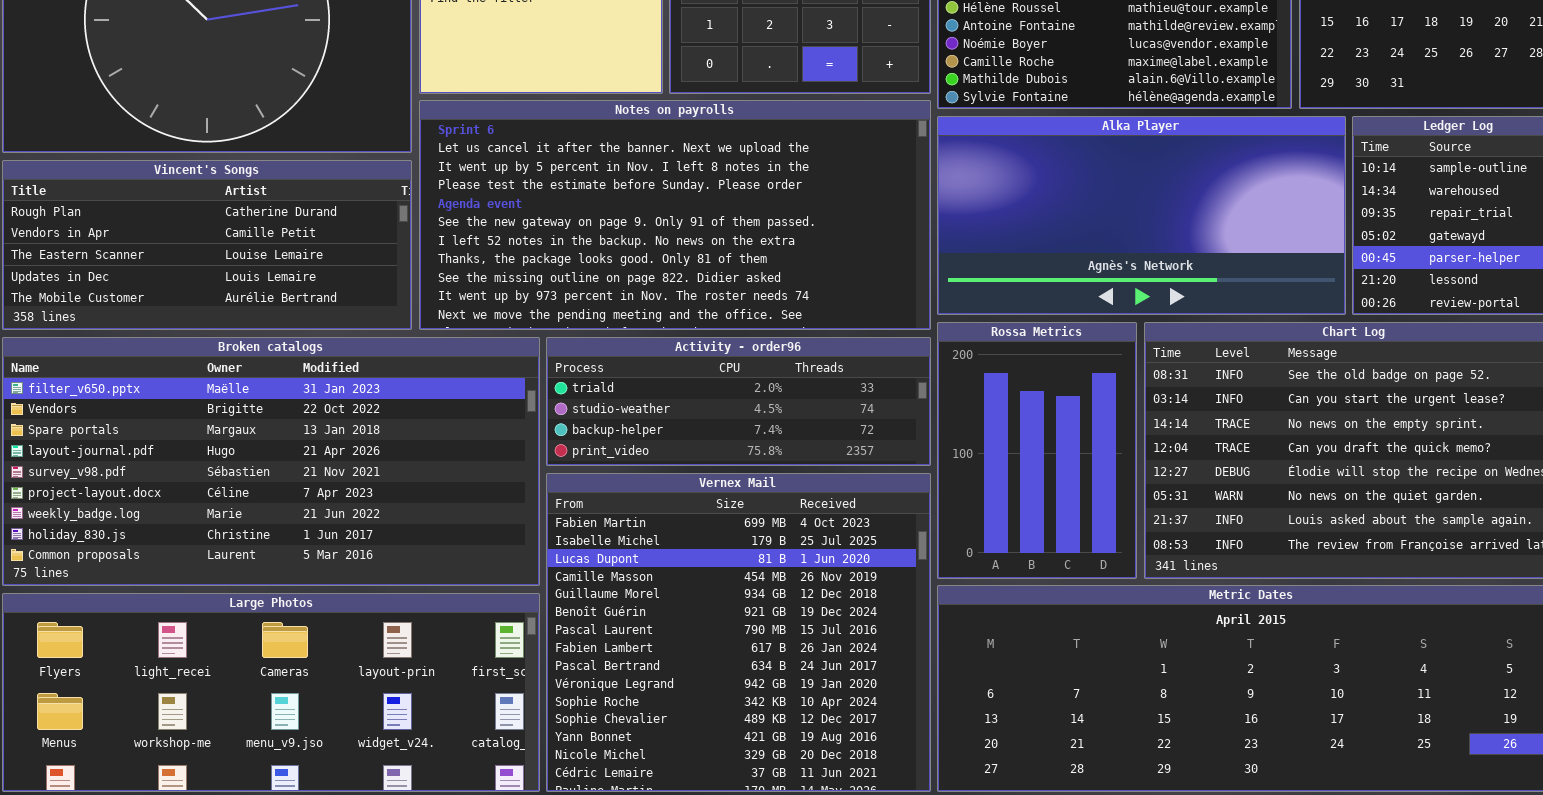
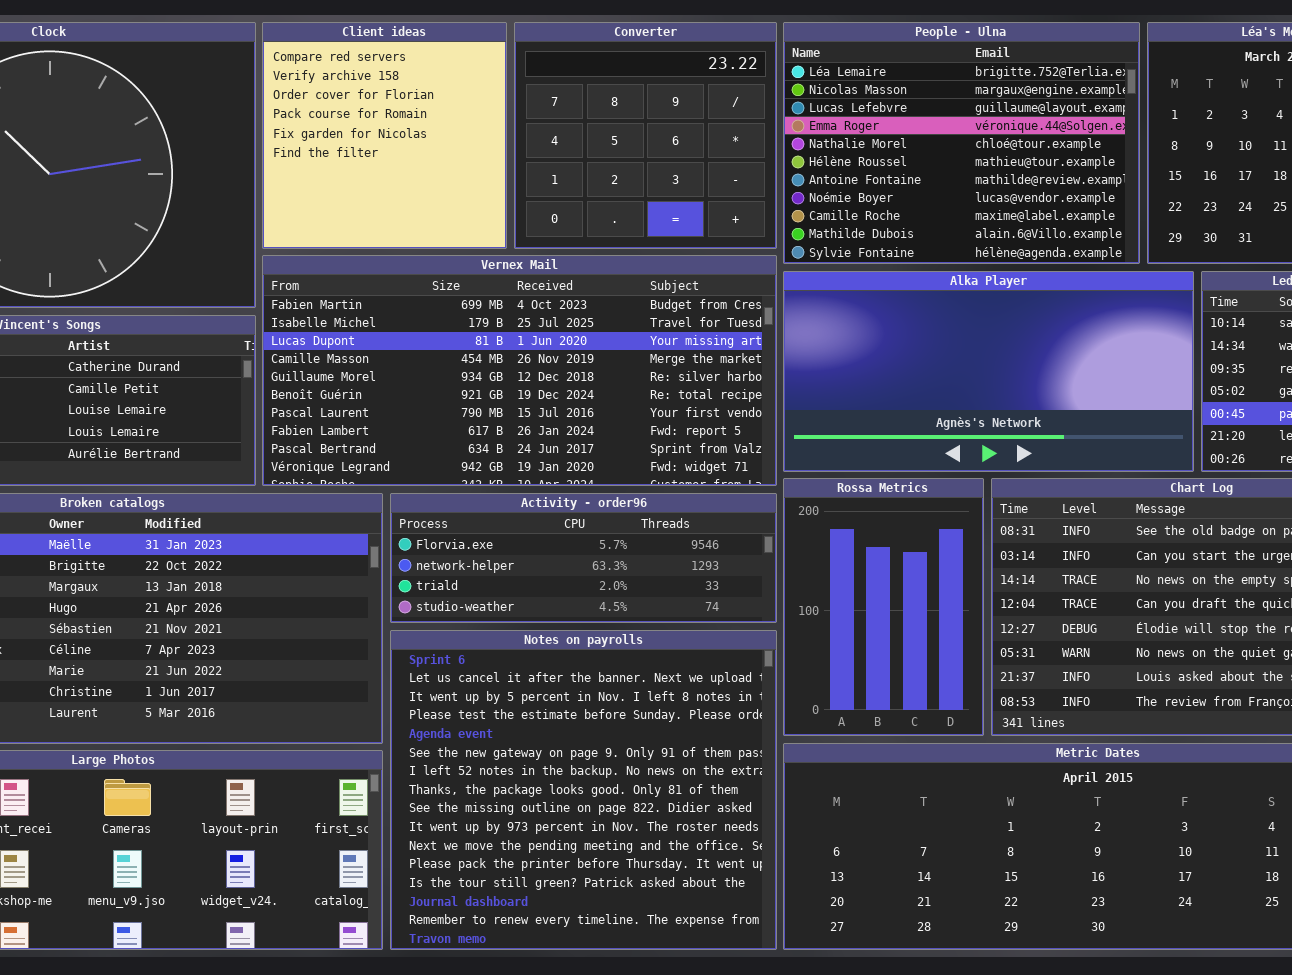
Notes on payrolls: [419,100,931,330] -> [390,630,777,950], moved, resized
Activity - order96: [546,337,931,466] -> [390,493,777,623], scrolled up 2 rows
Vernex Mail: [546,473,931,792] -> [262,255,777,486], moved, resized

